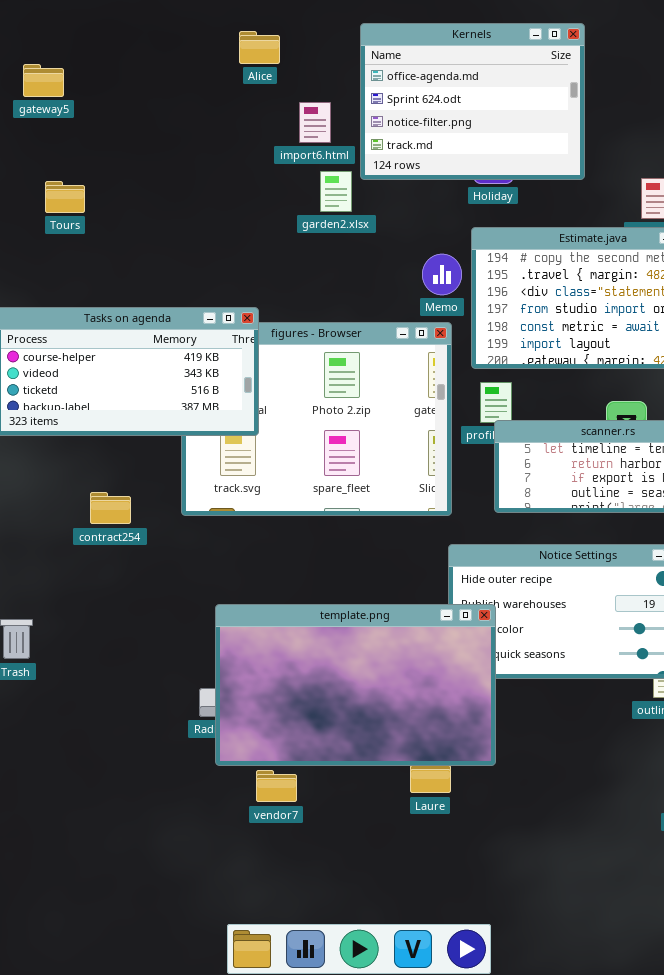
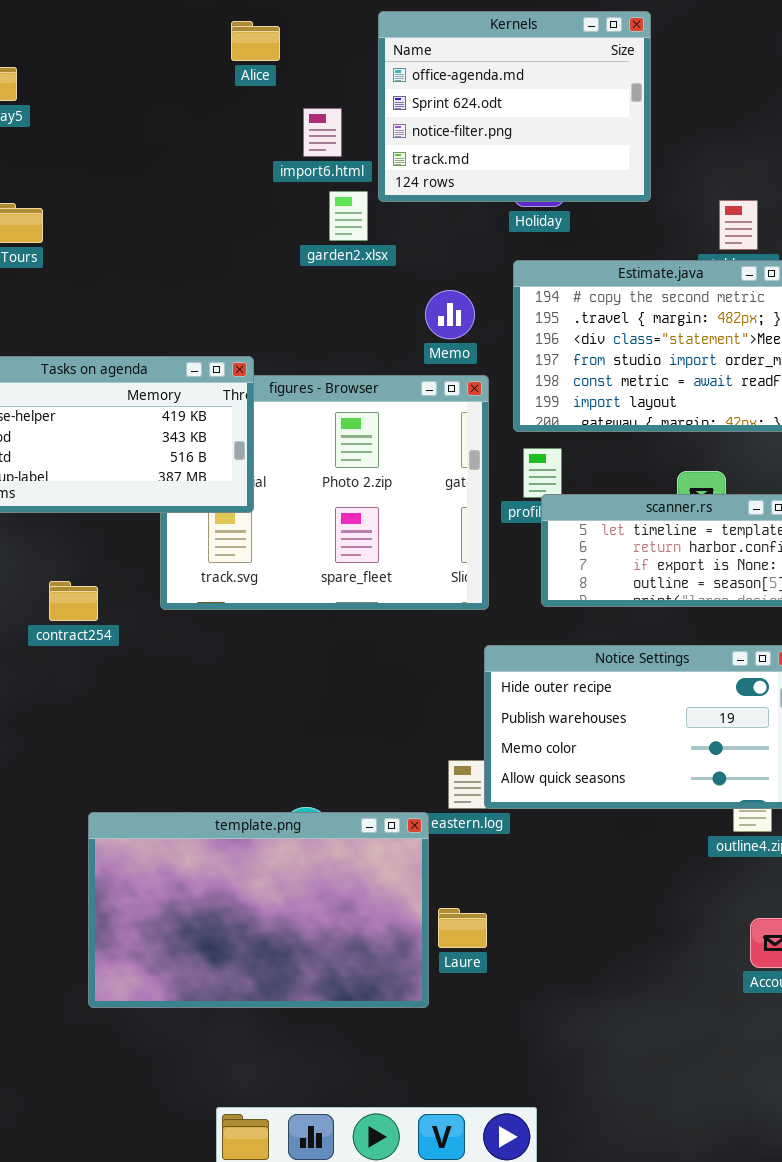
Memo: [422,254,462,295] -> [425,290,475,339], moved
template.png: [215,604,496,766] -> [88,812,429,1008], moved

